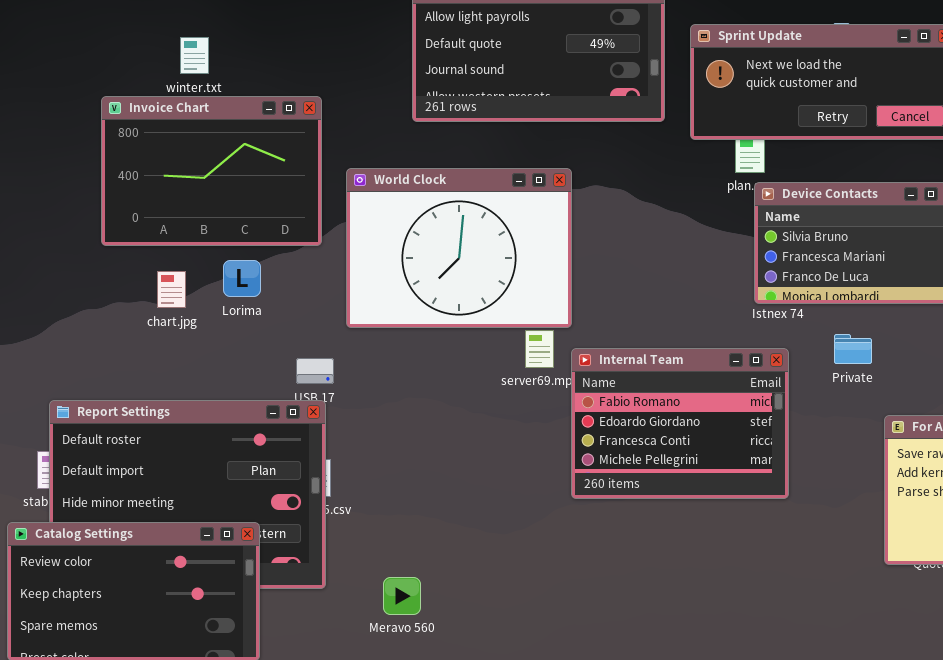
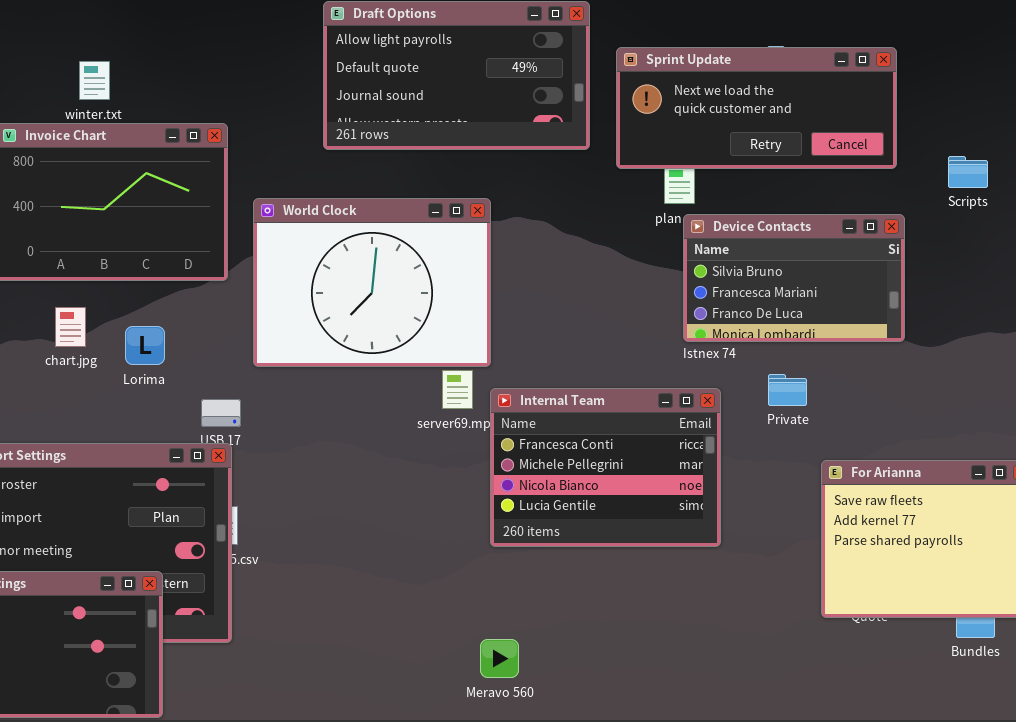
Lorima: [223,260,261,297] -> [125,326,165,365], moved
Internal Team: [571,348,789,499] -> [490,388,721,547], scrolled down 2 rows
Meravo 560: [383,577,421,615] -> [480,639,519,678], moved

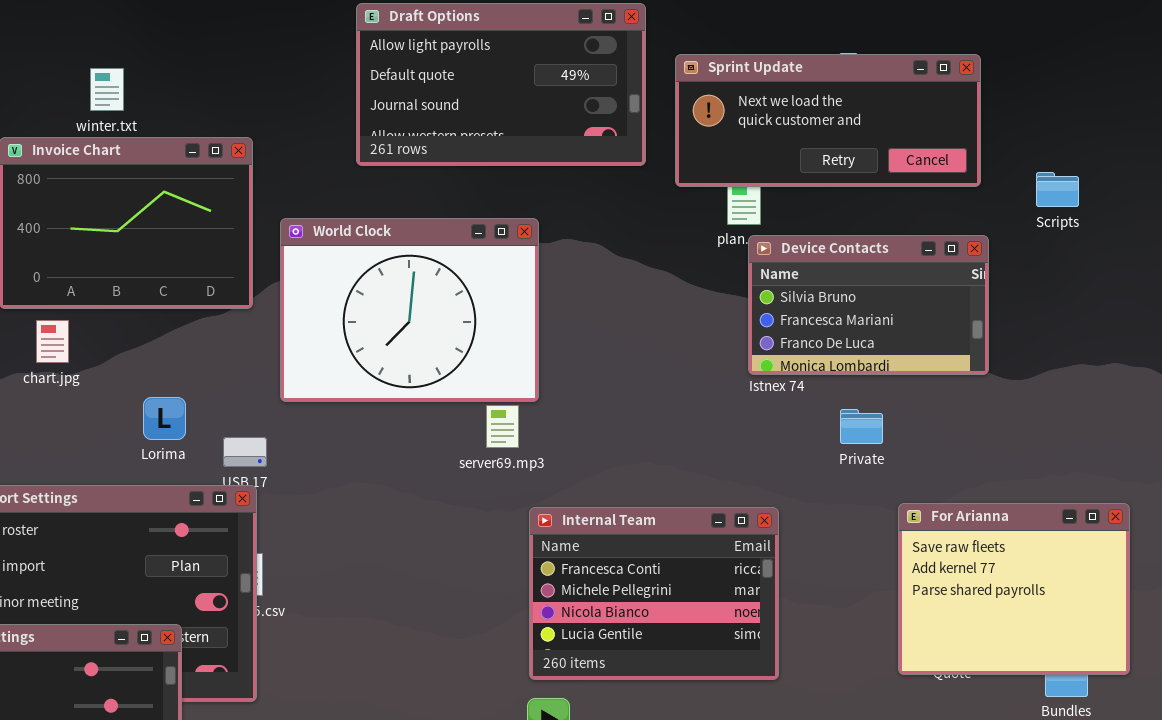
chart.jpg: [55,307,86,347] -> [36,320,69,363], moved
Lorima: [125,326,165,365] -> [143,397,186,440], moved
Internal Team: [490,388,721,547] -> [529,507,779,680], moved

